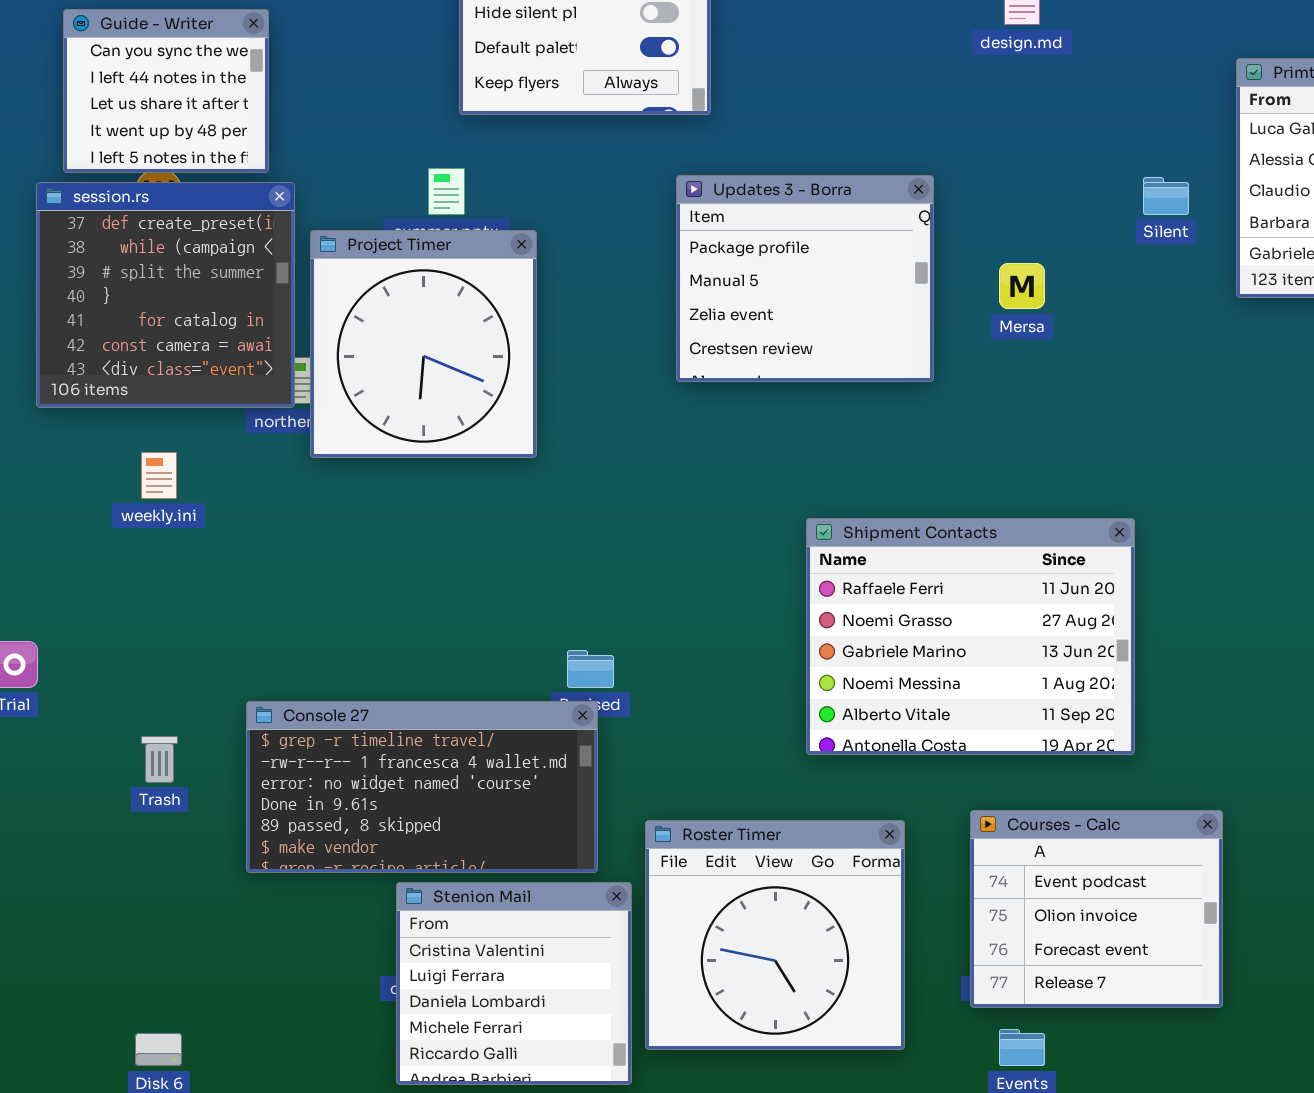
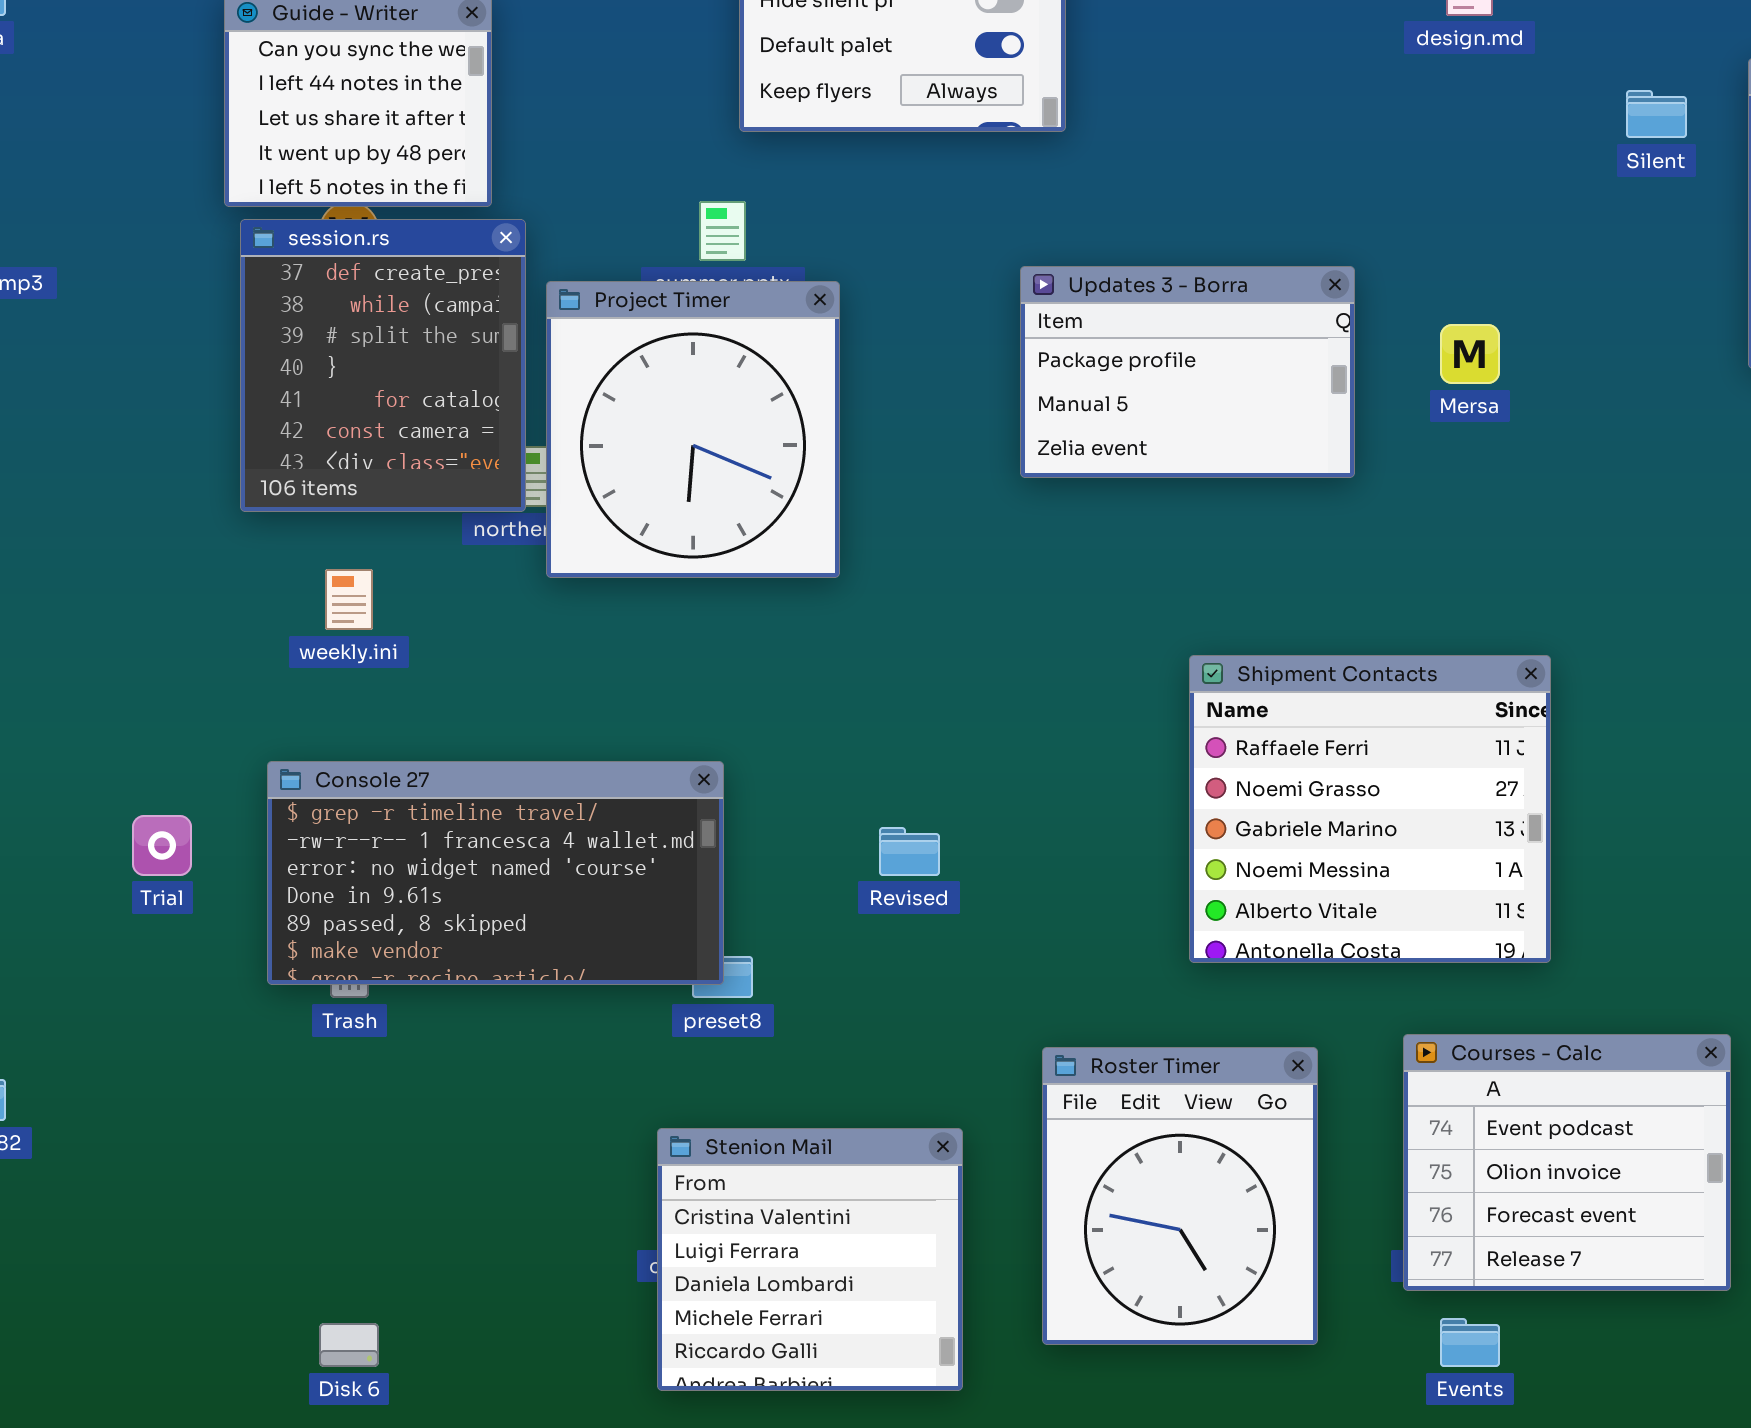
Updates 3 - Borra: [676,175,934,382] -> [1020,266,1355,478], resized
Silent: [1143,177,1189,215] -> [1626,90,1687,138], moved
session.rs: [36,182,295,408] -> [240,219,526,512], resized
Shipment Contacts: [806,518,1135,755] -> [1189,655,1551,963], resized
Console 27: [246,701,598,873] -> [267,761,724,985], moved
Roster Timer: [645,820,905,1050] -> [1042,1047,1318,1345], resized

